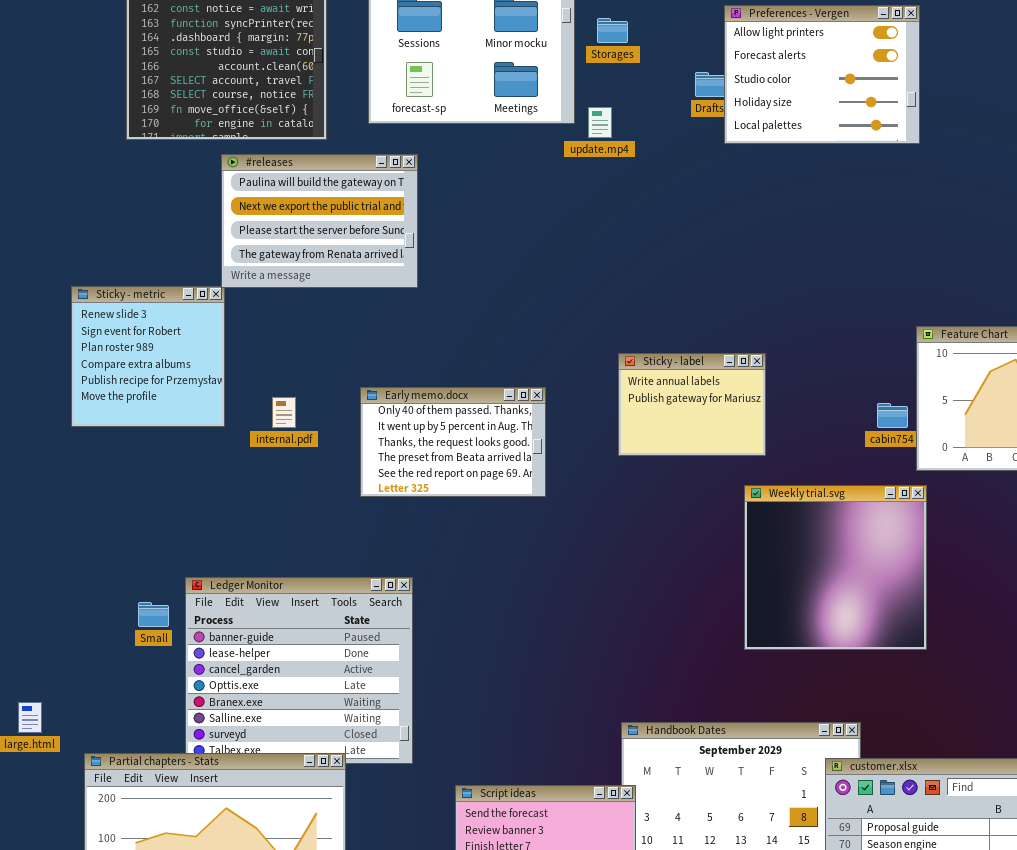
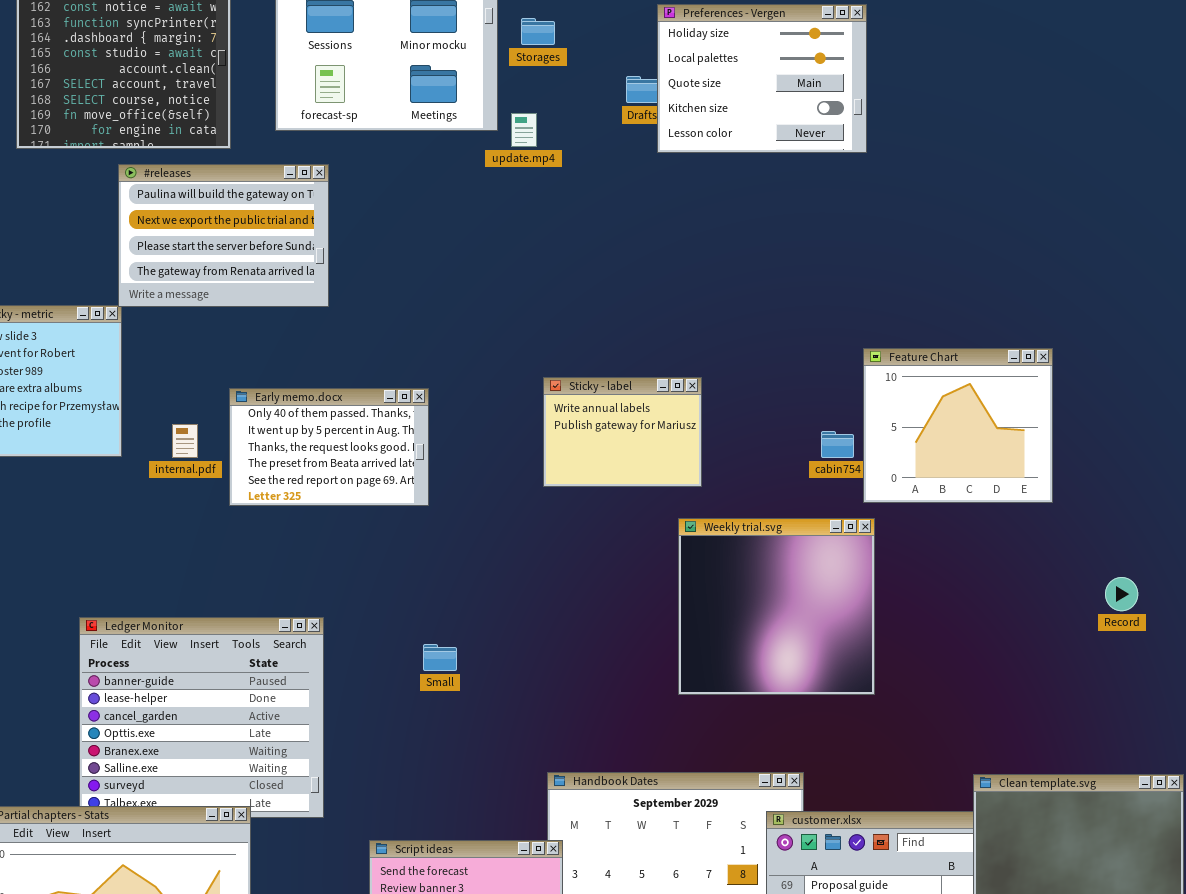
Preferences - Vergen: [724,5,920,144] -> [657,4,867,153], scrolled down 3 rows
Early memo.docx: [360,387,546,497] -> [229,388,429,506], moved
Small: [138,602,169,627] -> [423,644,457,671], moved

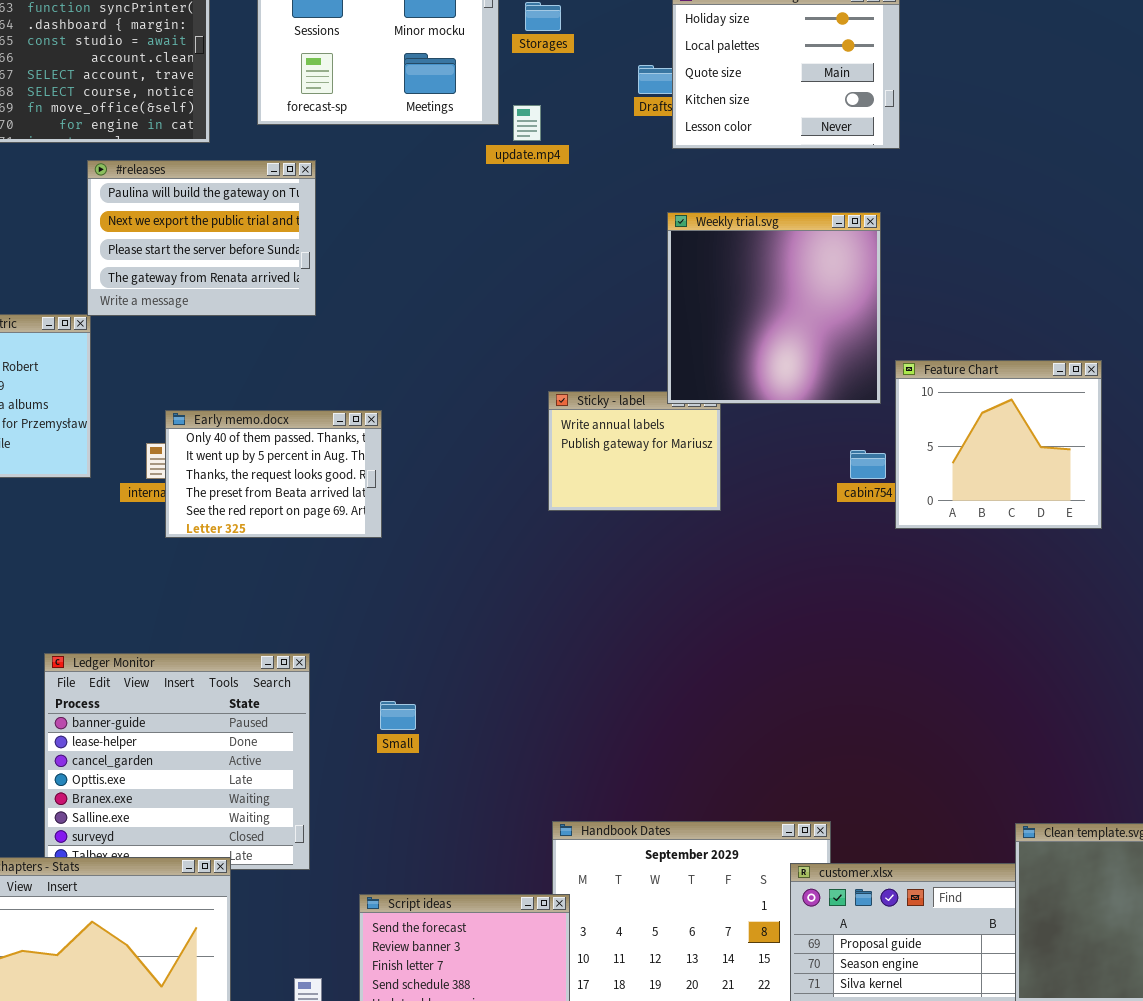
Early memo.docx: [229,388,429,506] -> [165,410,382,538], moved
Weekly trial.svg: [678,518,875,695] -> [667,212,881,404], moved
Small: [423,644,457,671] -> [380,701,416,730], moved

